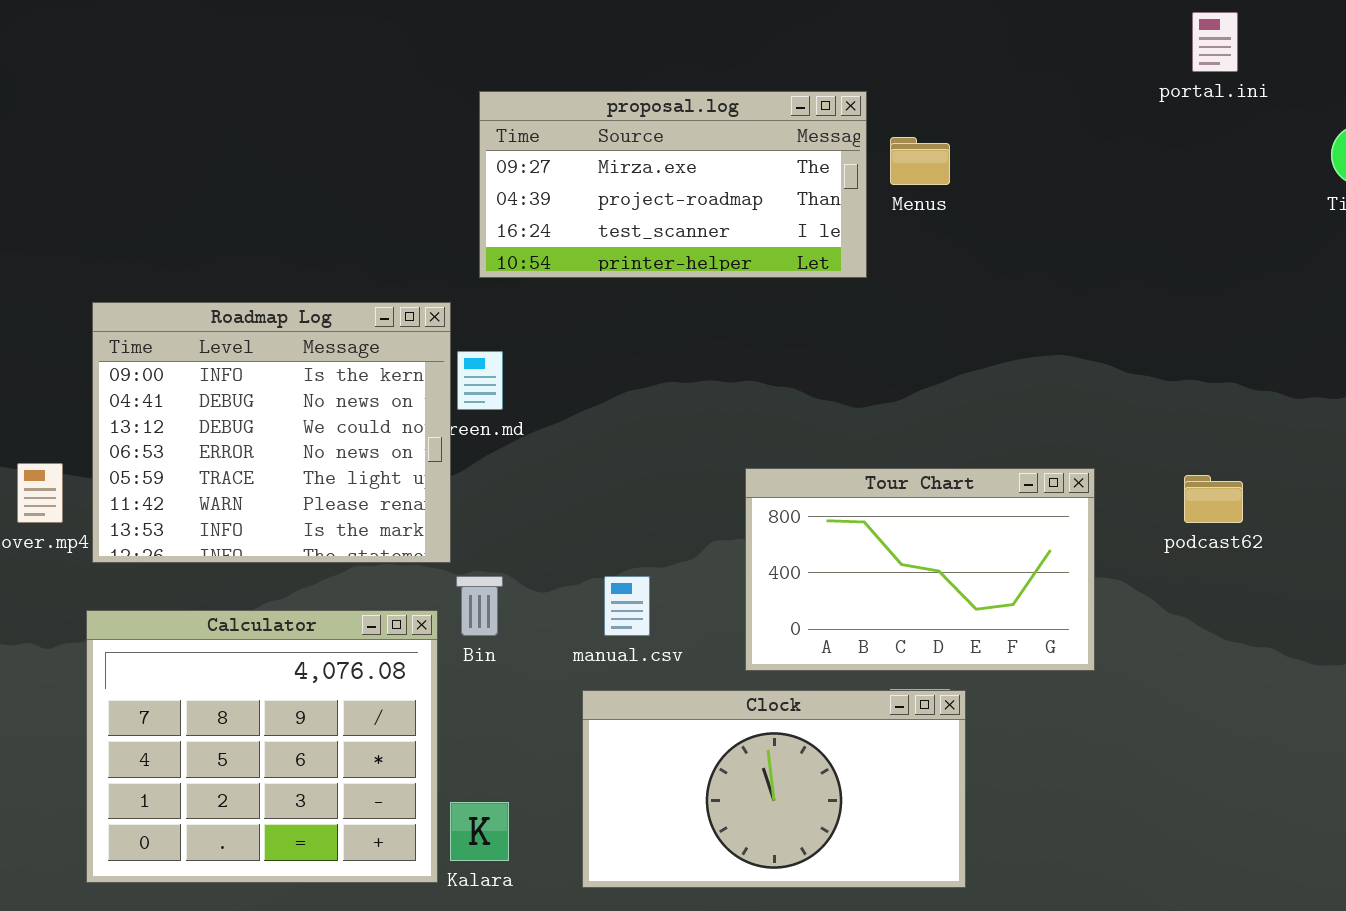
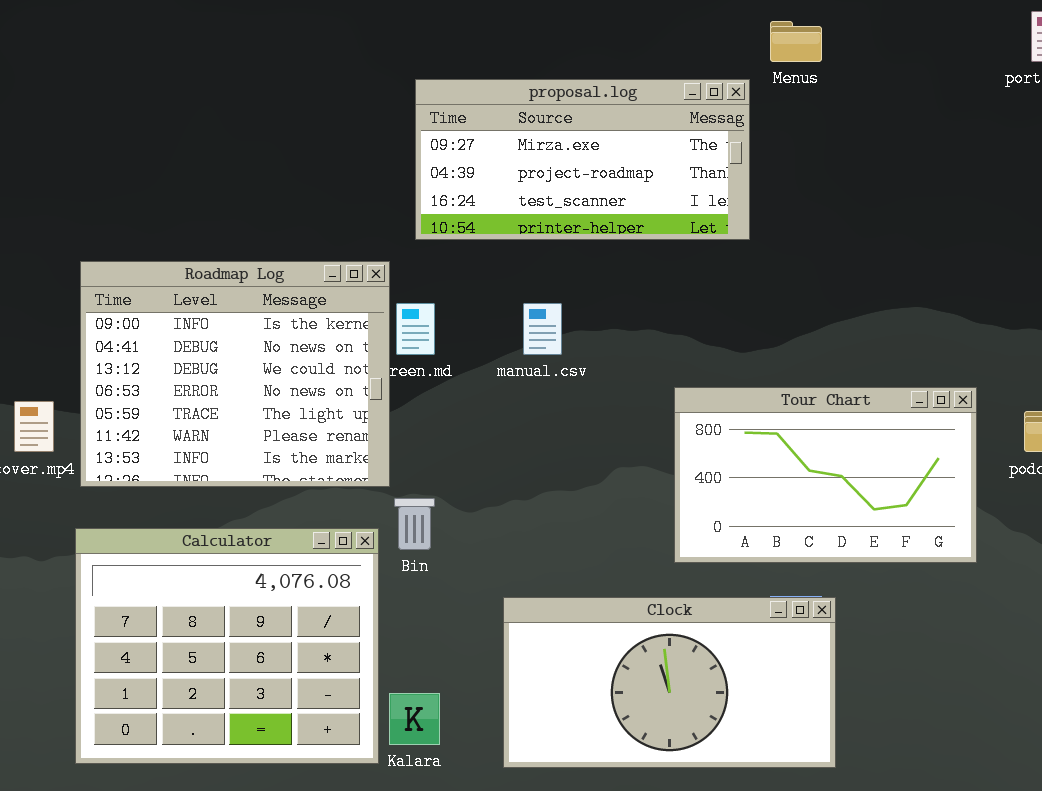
Menus: [890,137,950,185] -> [770,21,822,62], moved
Tour Chart: [745,468,1095,671] -> [674,387,977,563], moved
manual.csv: [604,576,650,636] -> [523,303,562,355], moved

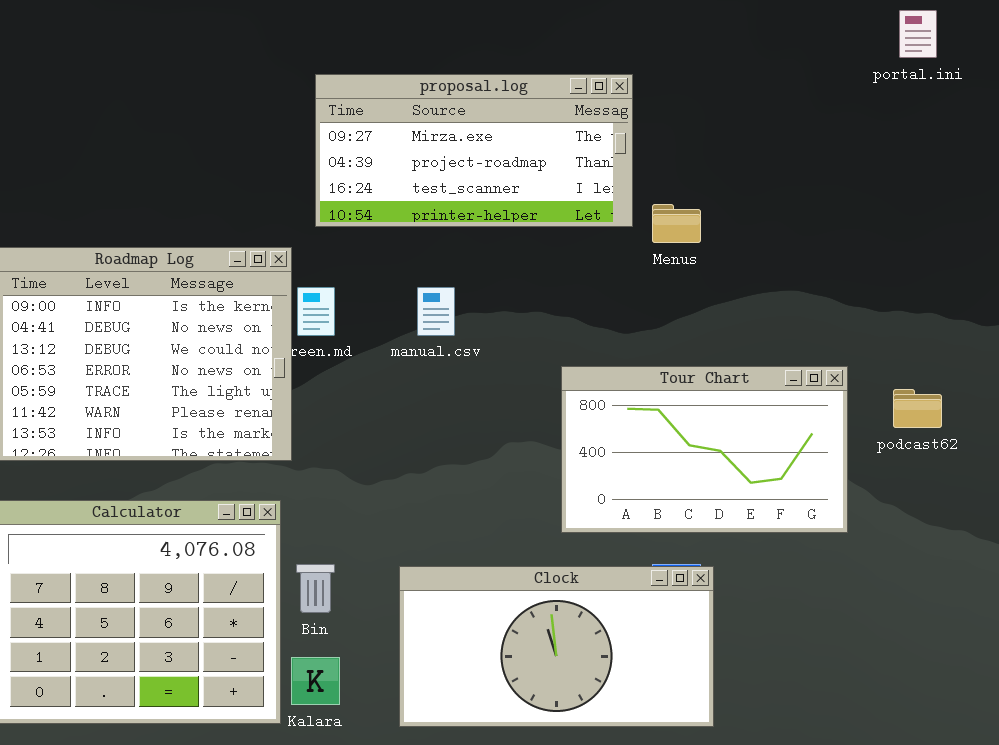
Menus: [770,21,822,62] -> [652,204,701,243], moved
Bin: [394,498,435,550] -> [296,564,335,613], moved

